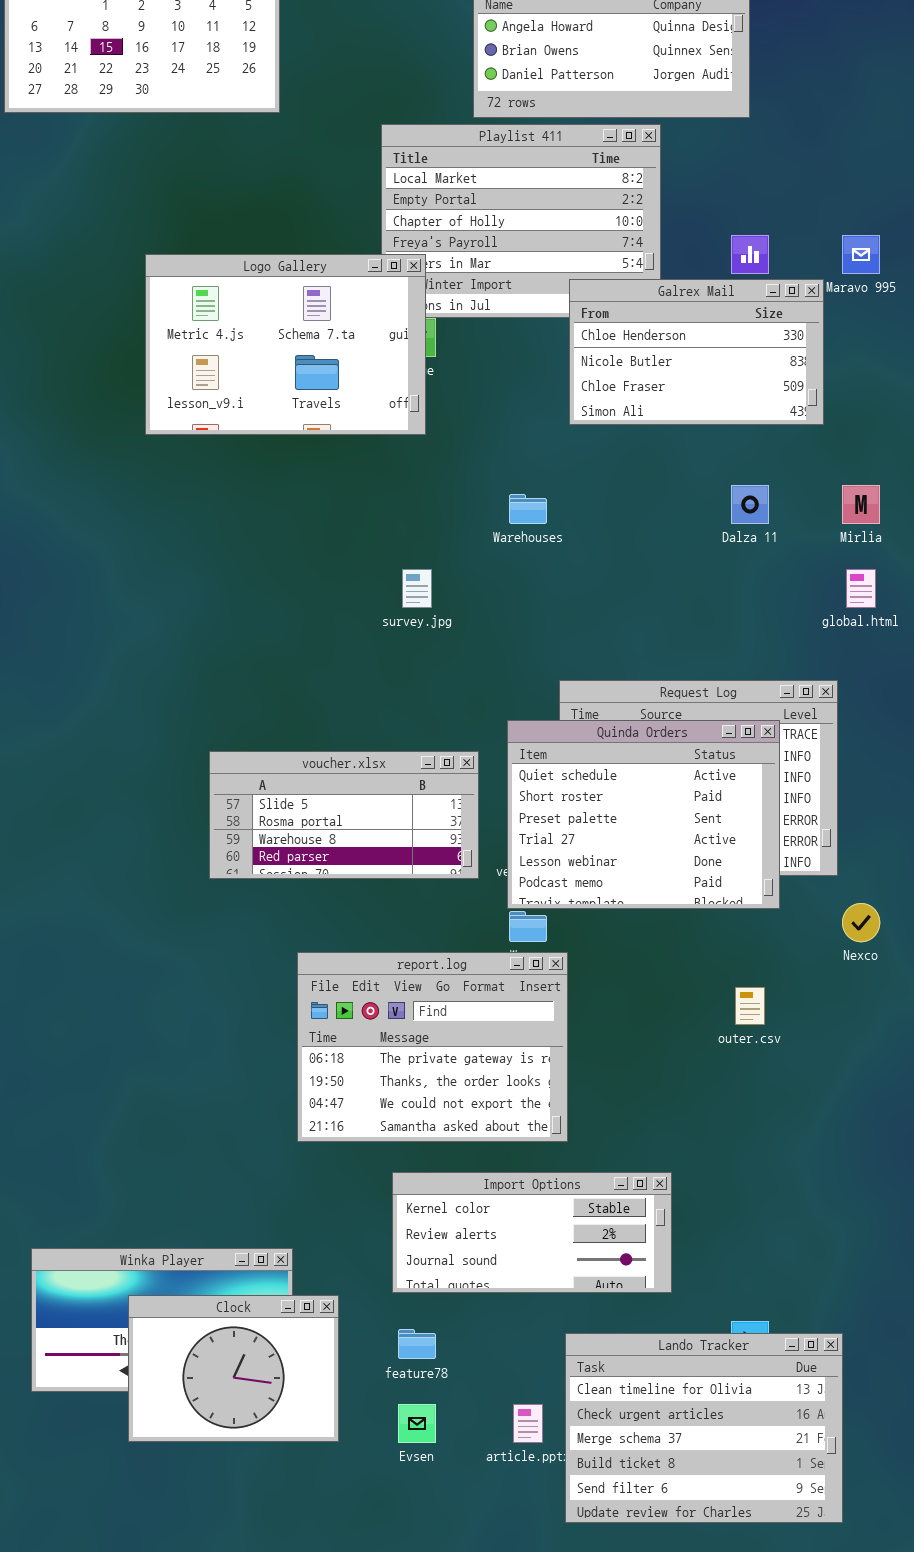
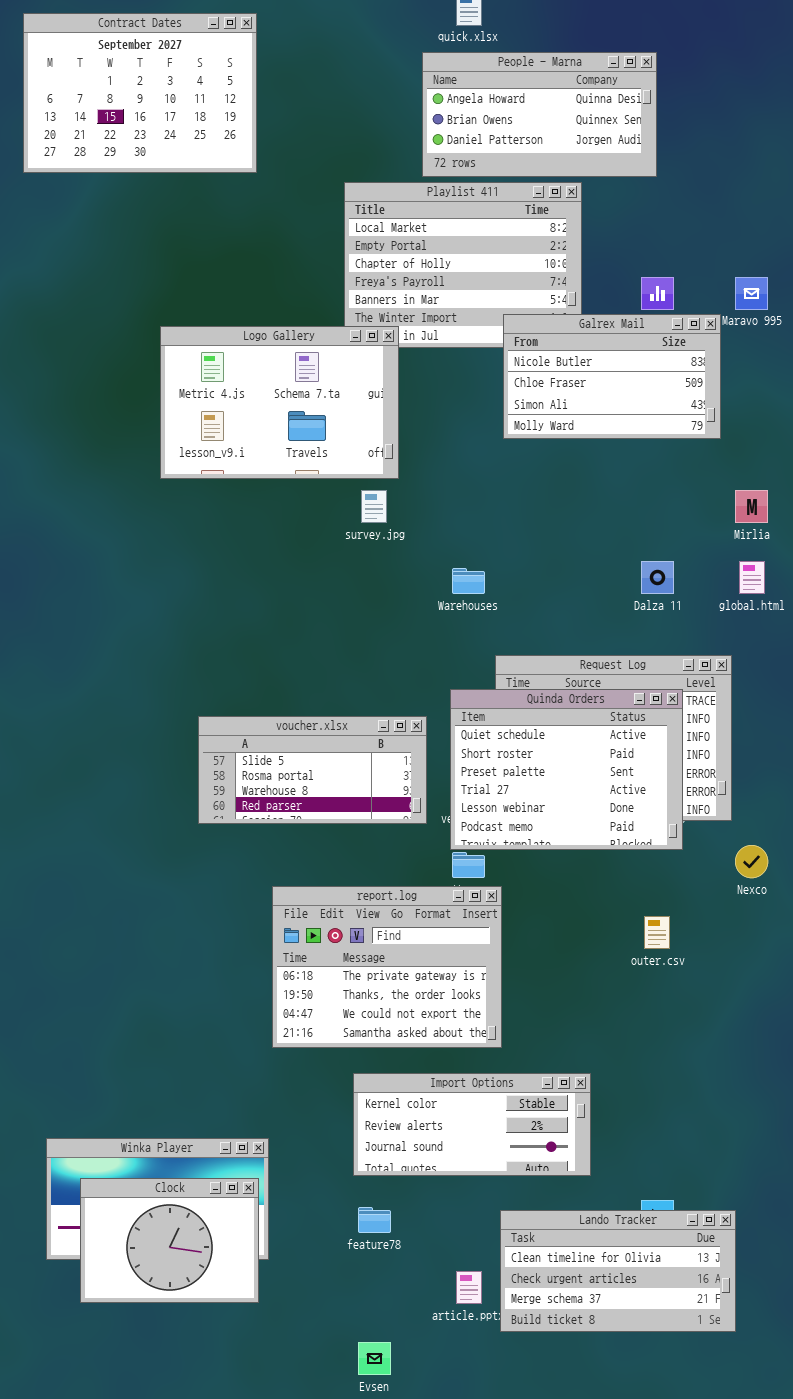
Logo Gallery: [145,254,426,435] -> [160,326,399,479], moved
Galrex Mail: [569,279,824,425] -> [503,314,721,439], scrolled down 1 row
Dalza 11: [731,485,769,524] -> [641,561,674,594], moved
Warehouses: [509,494,547,524] -> [452,568,485,594], moved
survey.jpg: [402,569,432,608] -> [361,490,387,523], moved
Clock: [128,1295,339,1442] -> [80,1178,259,1303], moved
Lando Tracker: [565,1333,843,1523] -> [500,1210,736,1332], resized
Evsen: [398,1404,436,1443] -> [358,1342,391,1375], moved

